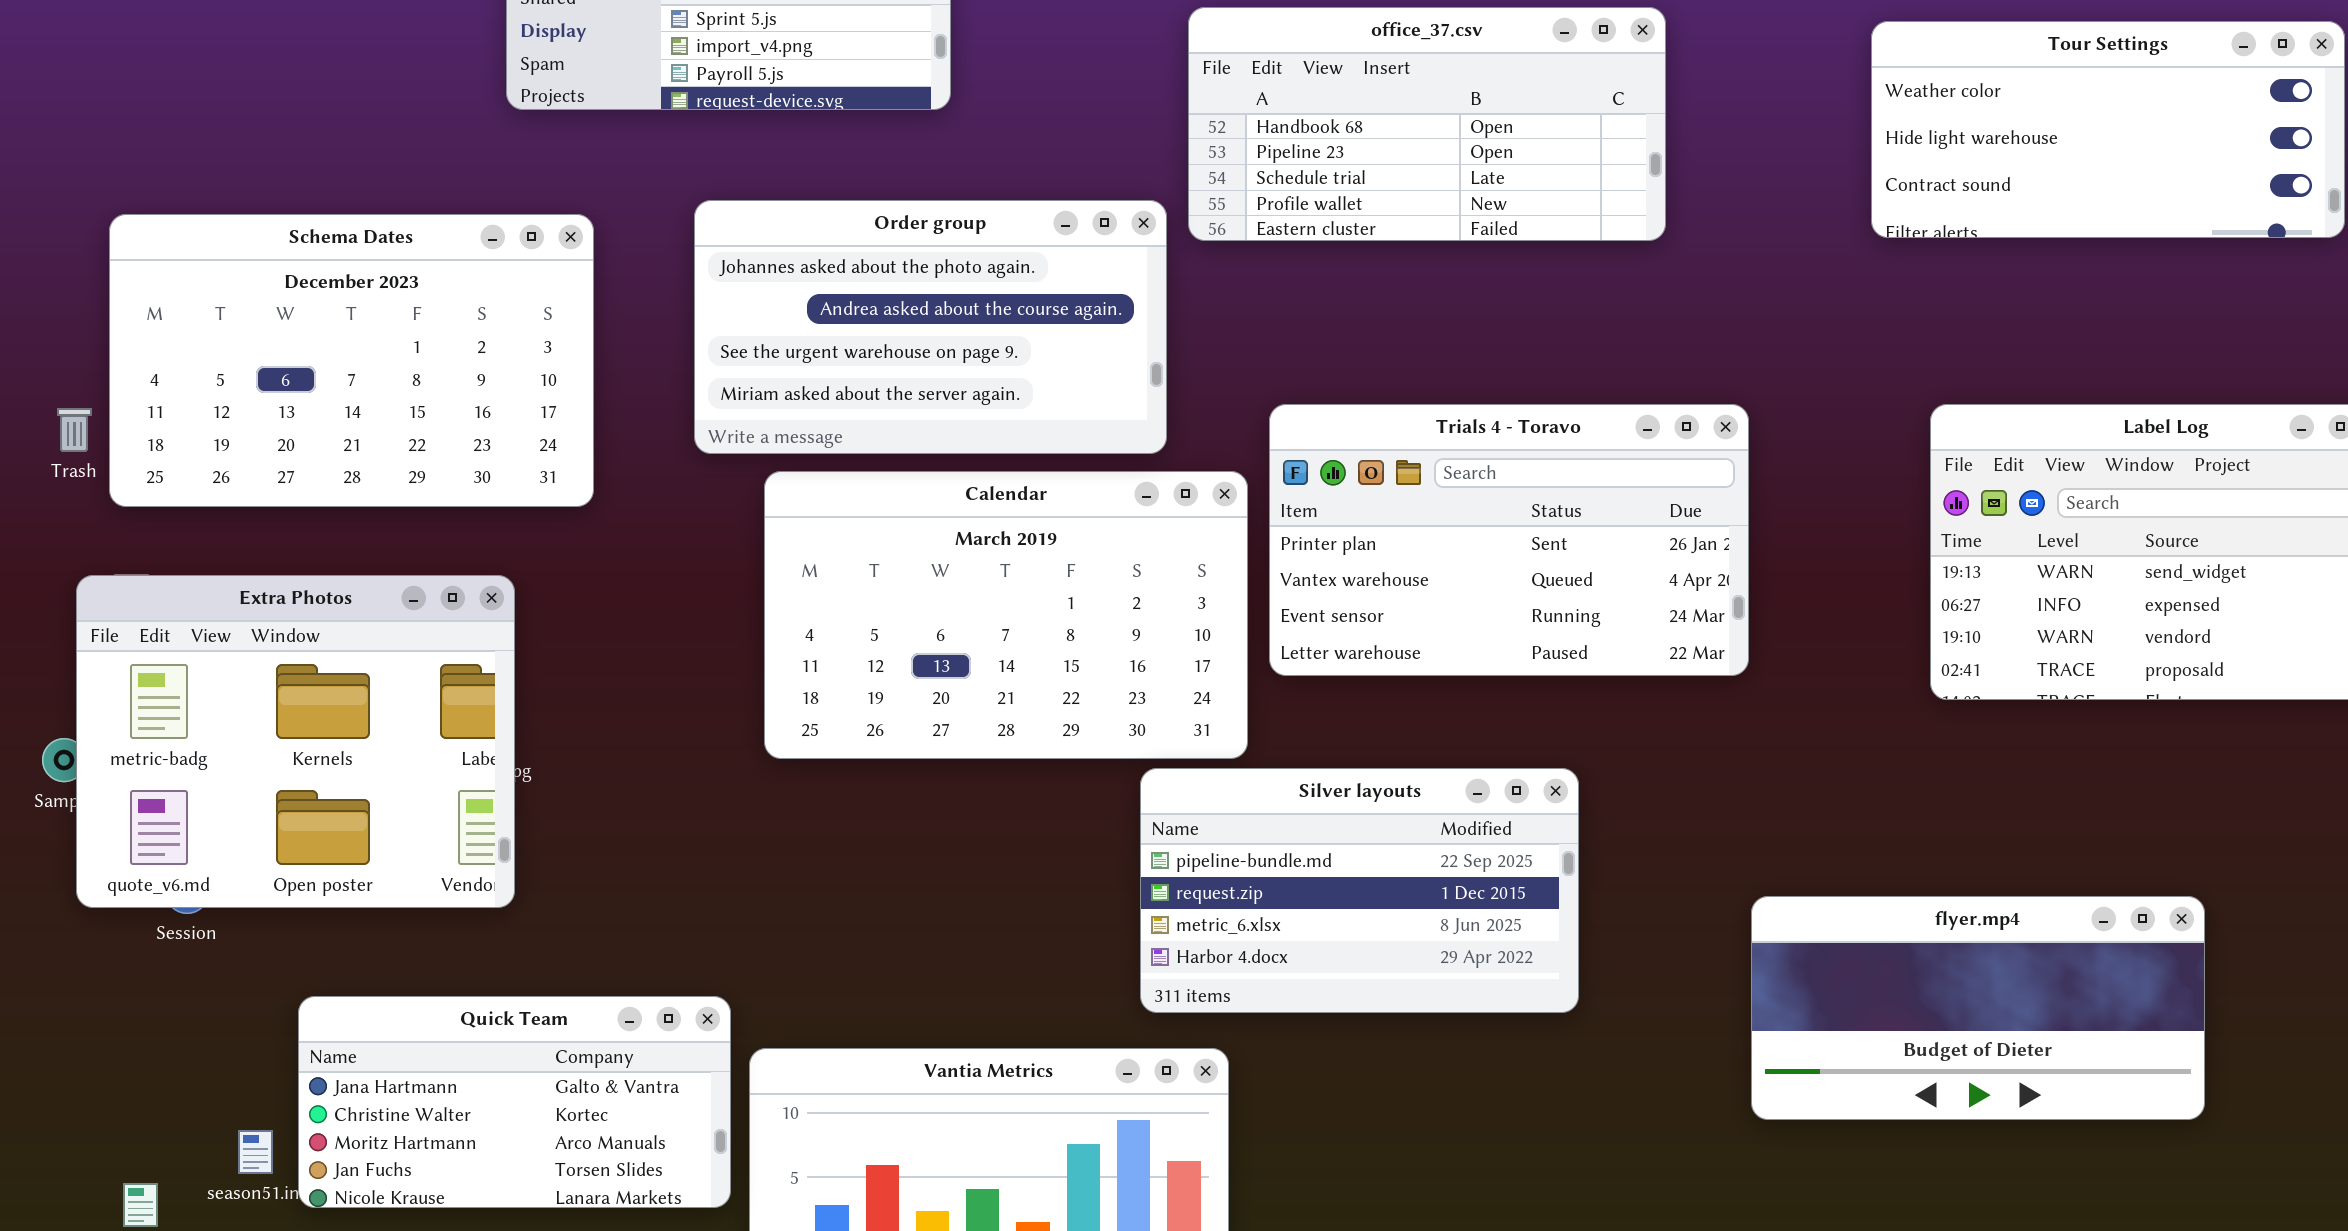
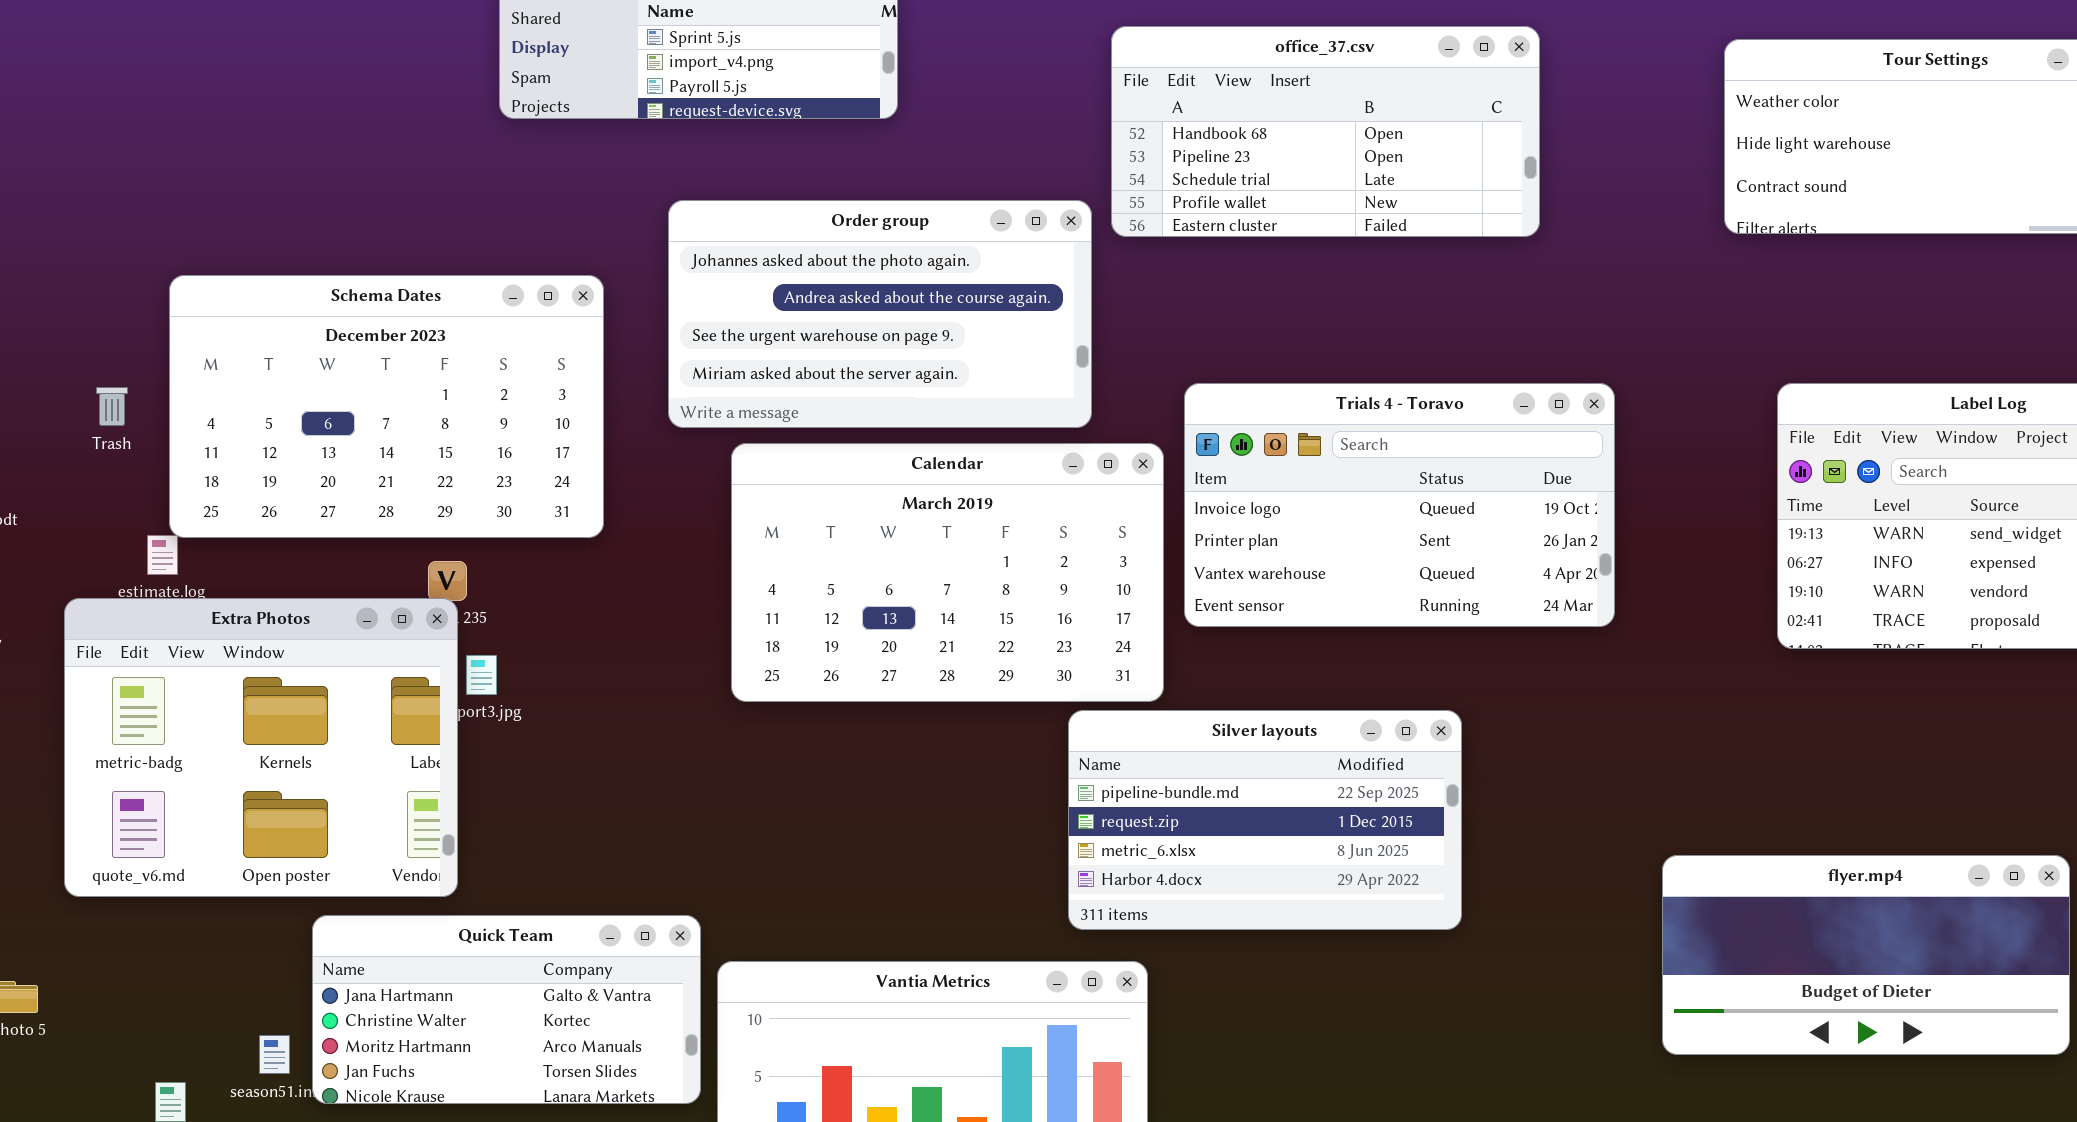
Schema Dates: [109,214,594,507] -> [169,275,604,538], moved
Trials 4 - Toravo: [1269,404,1749,676] -> [1184,383,1615,627], scrolled up 1 row
Extra Photos: [76,575,515,908] -> [64,598,458,897], moved
flyer.mp4: [1751,896,2205,1120] -> [1662,855,2070,1055], moved

